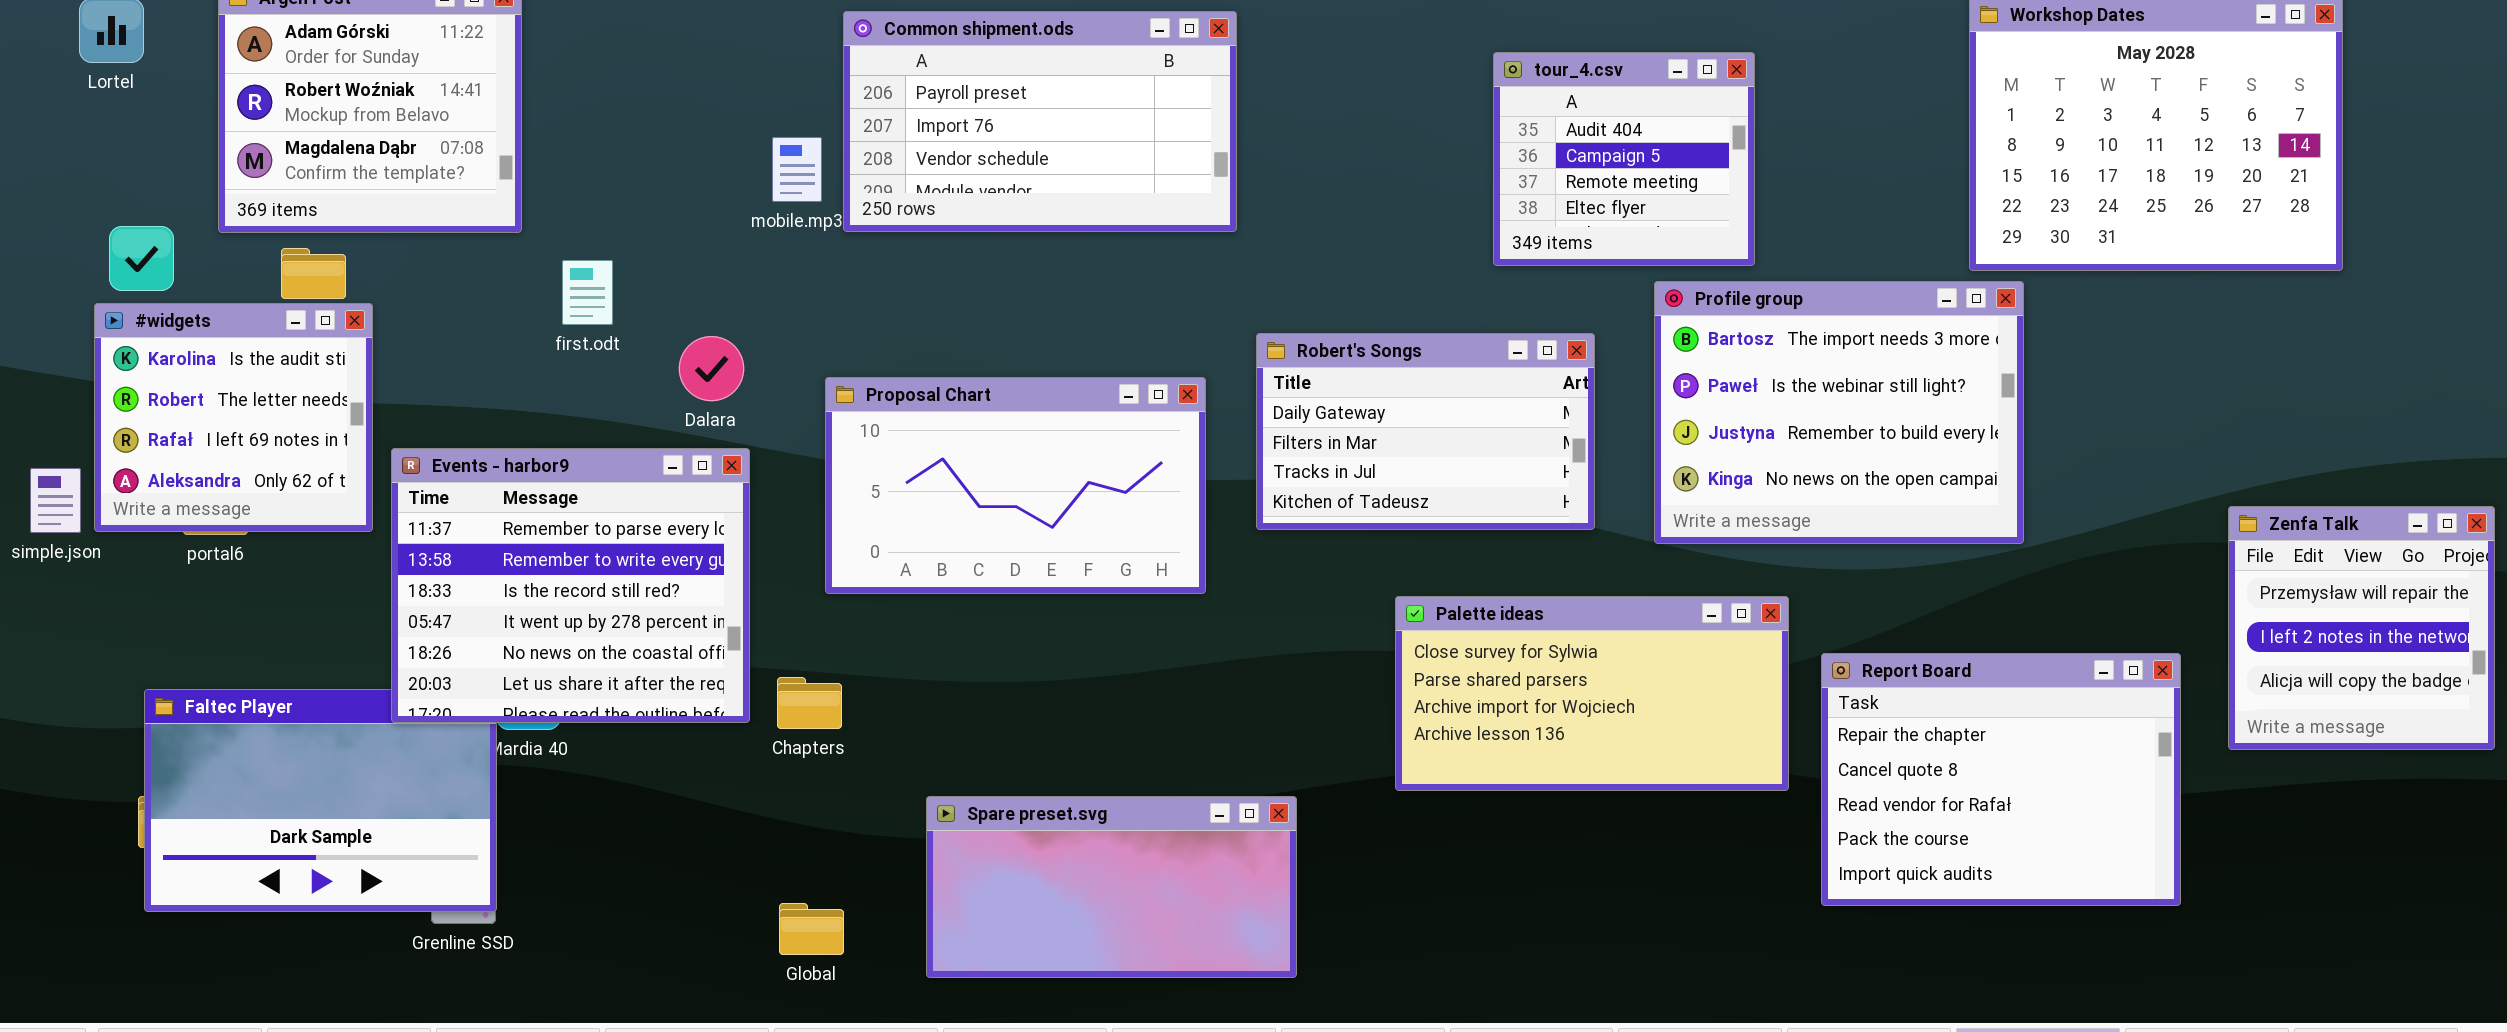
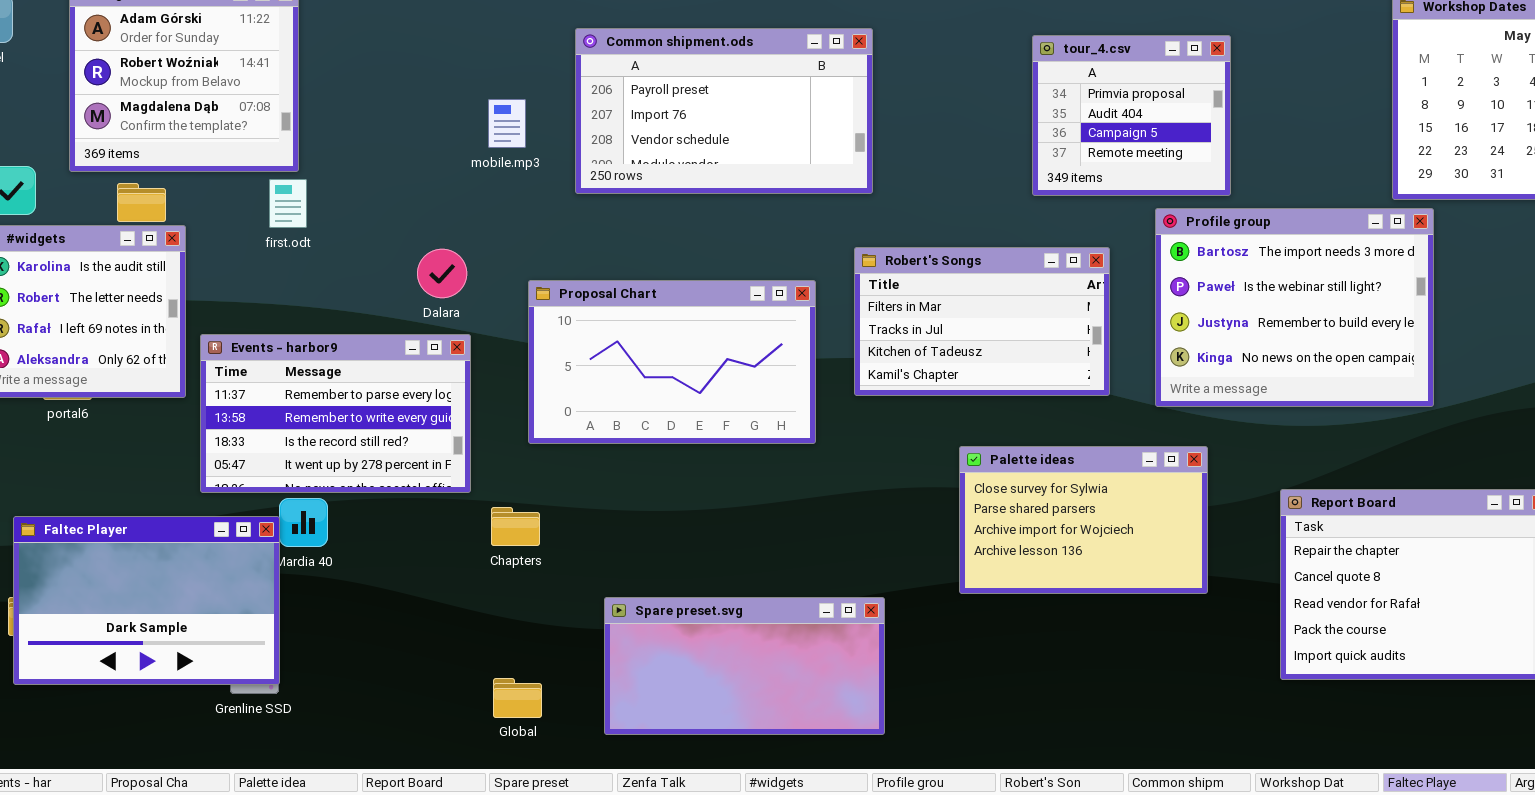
Common shipment.ods: [843,11,1237,232] -> [575,28,873,194], moved
tour_4.csv: [1493,52,1755,266] -> [1032,35,1231,196], scrolled up 1 row
first.odt: [562,260,613,325] -> [269,179,307,228], moved
Robert's Songs: [1256,333,1595,530] -> [854,247,1110,396], scrolled down 1 row
Events - harbor9: [391,448,750,723] -> [200,334,471,493], resized
Palette ideas: [1395,596,1789,791] -> [959,446,1208,594], resized

